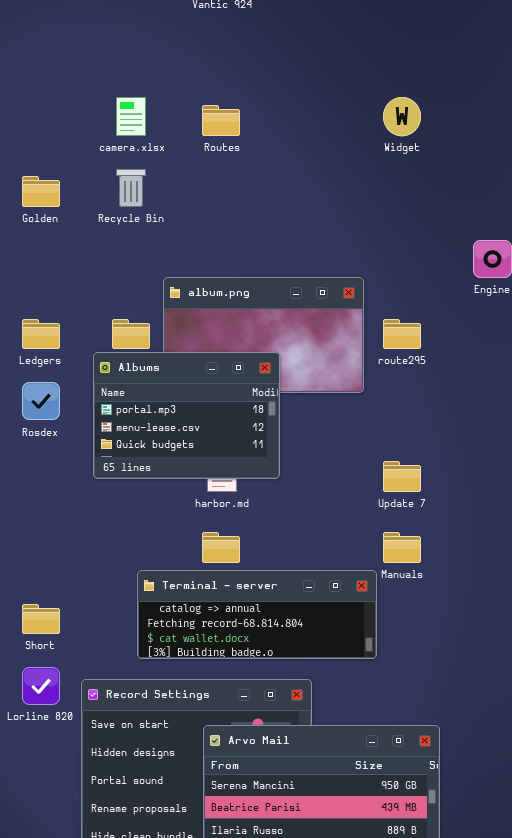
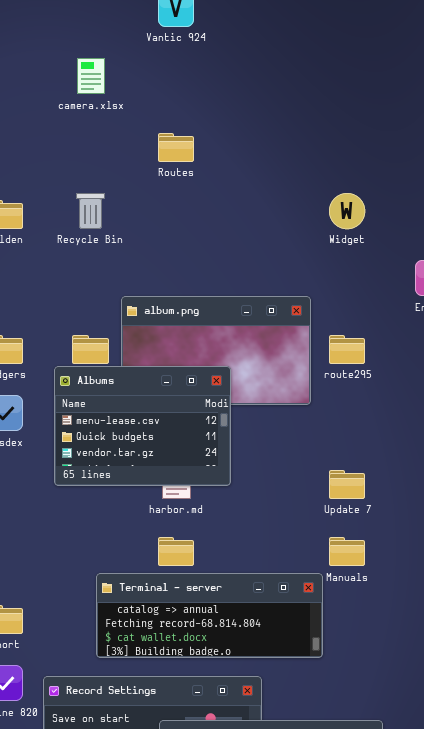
camera.xlsx: [116,97,146,136] -> [77,58,105,94], moved
Widget: [383,97,421,136] -> [329,193,365,229], moved
Albums: [93,352,280,479] -> [54,366,231,486], scrolled down 1 row

